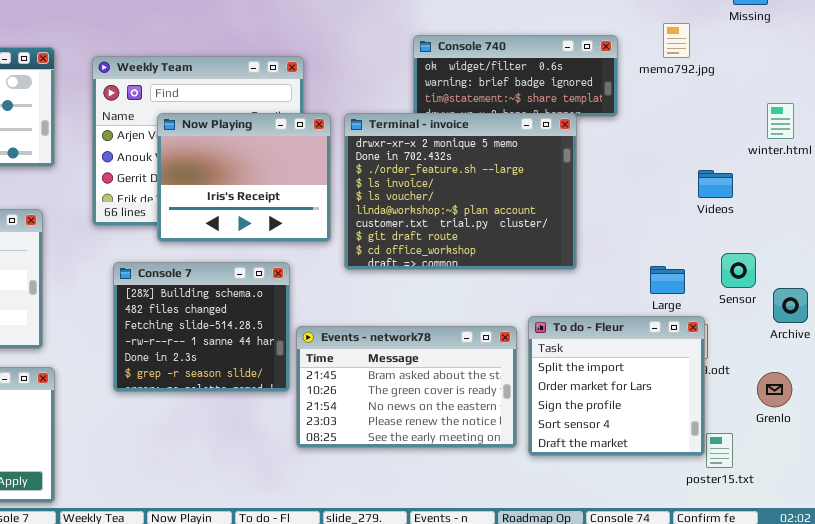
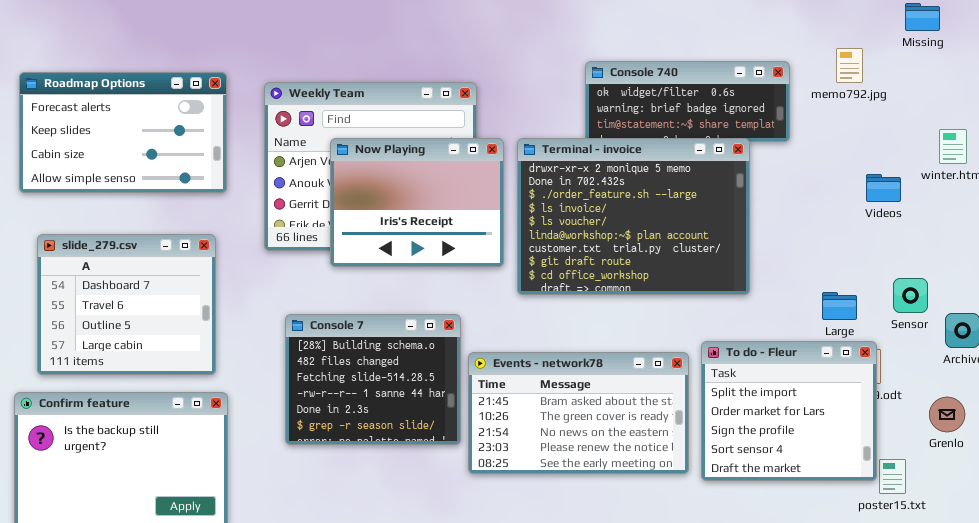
Videos: [698,170,733,198] -> [866,174,901,202], moved
Console 7: [113,262,290,392] -> [285,314,461,445], moved

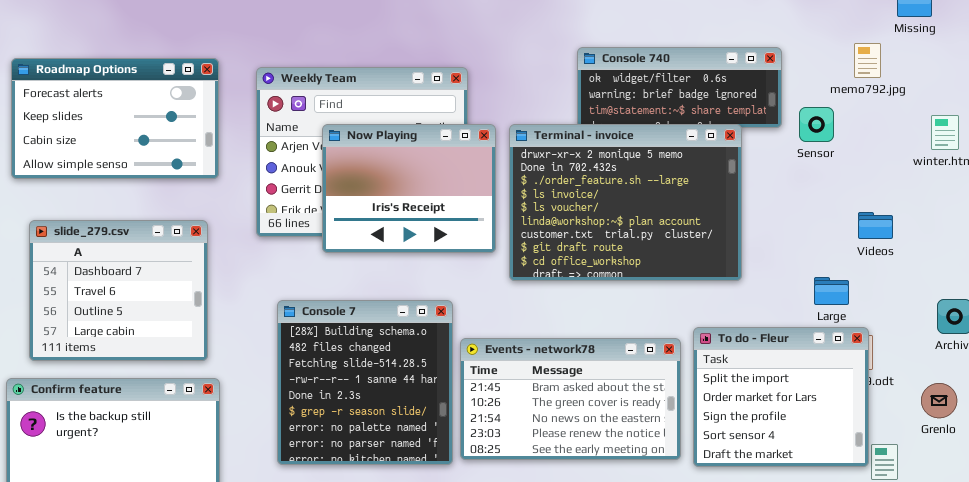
memo792.jpg: [836,48,863,83] -> [854,43,881,78], moved
Videos: [866,174,901,202] -> [858,212,893,239], moved
Sensor: [893,278,928,313] -> [799,107,834,142], moved
Console 7: [285,314,461,445] -> [277,300,453,465], resized

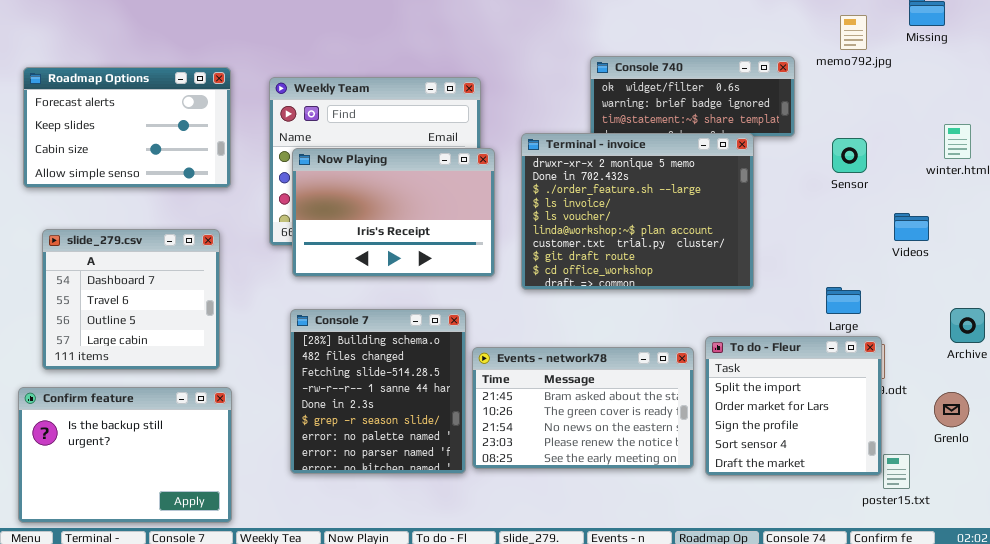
memo792.jpg: [854,43,881,78] -> [840,15,867,50], moved
Sensor: [799,107,834,142] -> [832,138,867,173], moved
Now Playing: [322,124,496,253] -> [292,148,495,277], moved, resized
Videos: [858,212,893,239] -> [894,213,929,241], moved

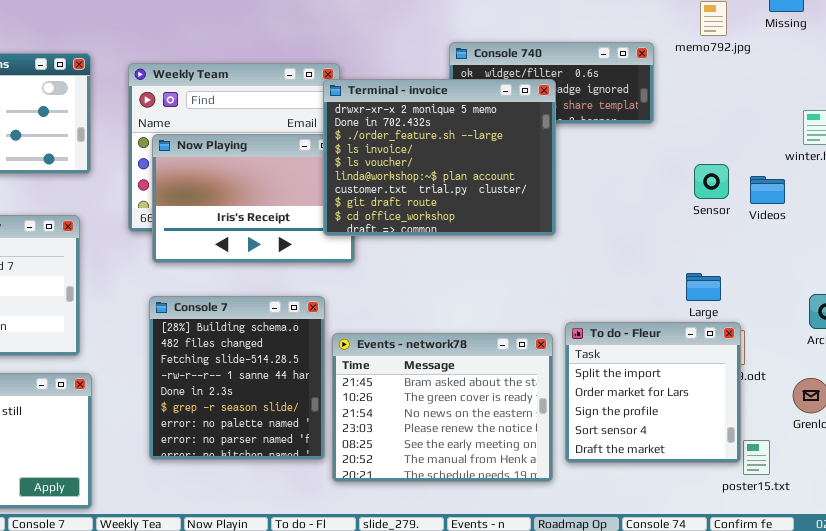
Terminal - invoice: [521,133,754,290] -> [323,79,556,236], moved
Sensor: [832,138,867,173] -> [694,164,729,199], moved
Videos: [894,213,929,241] -> [750,176,785,204], moved
Events - network78: [472,347,694,469] -> [332,333,553,482], resized

